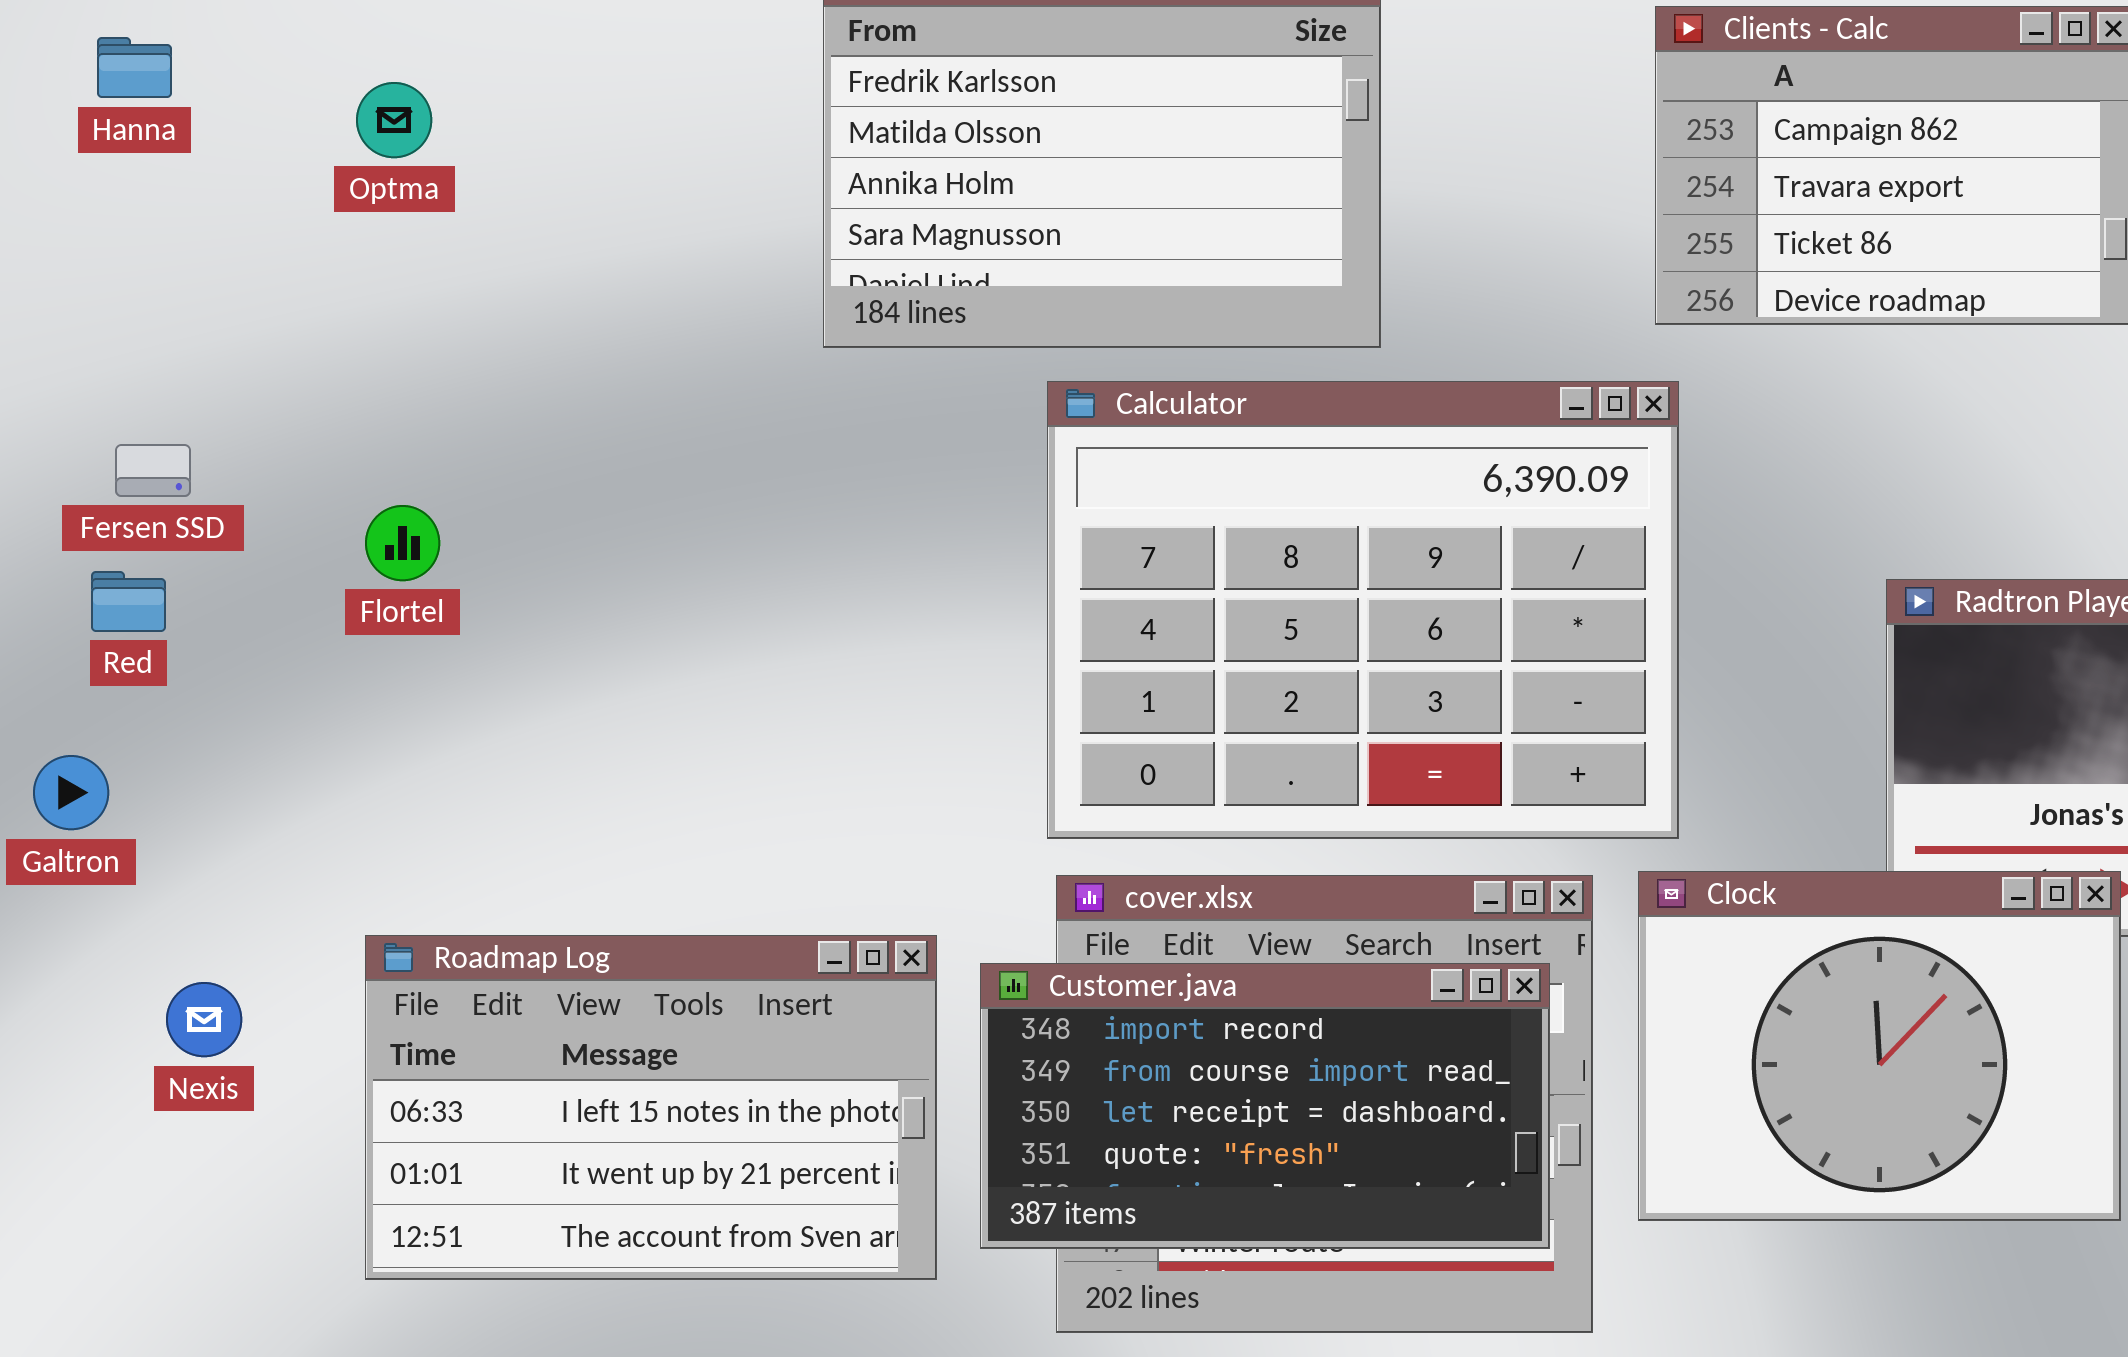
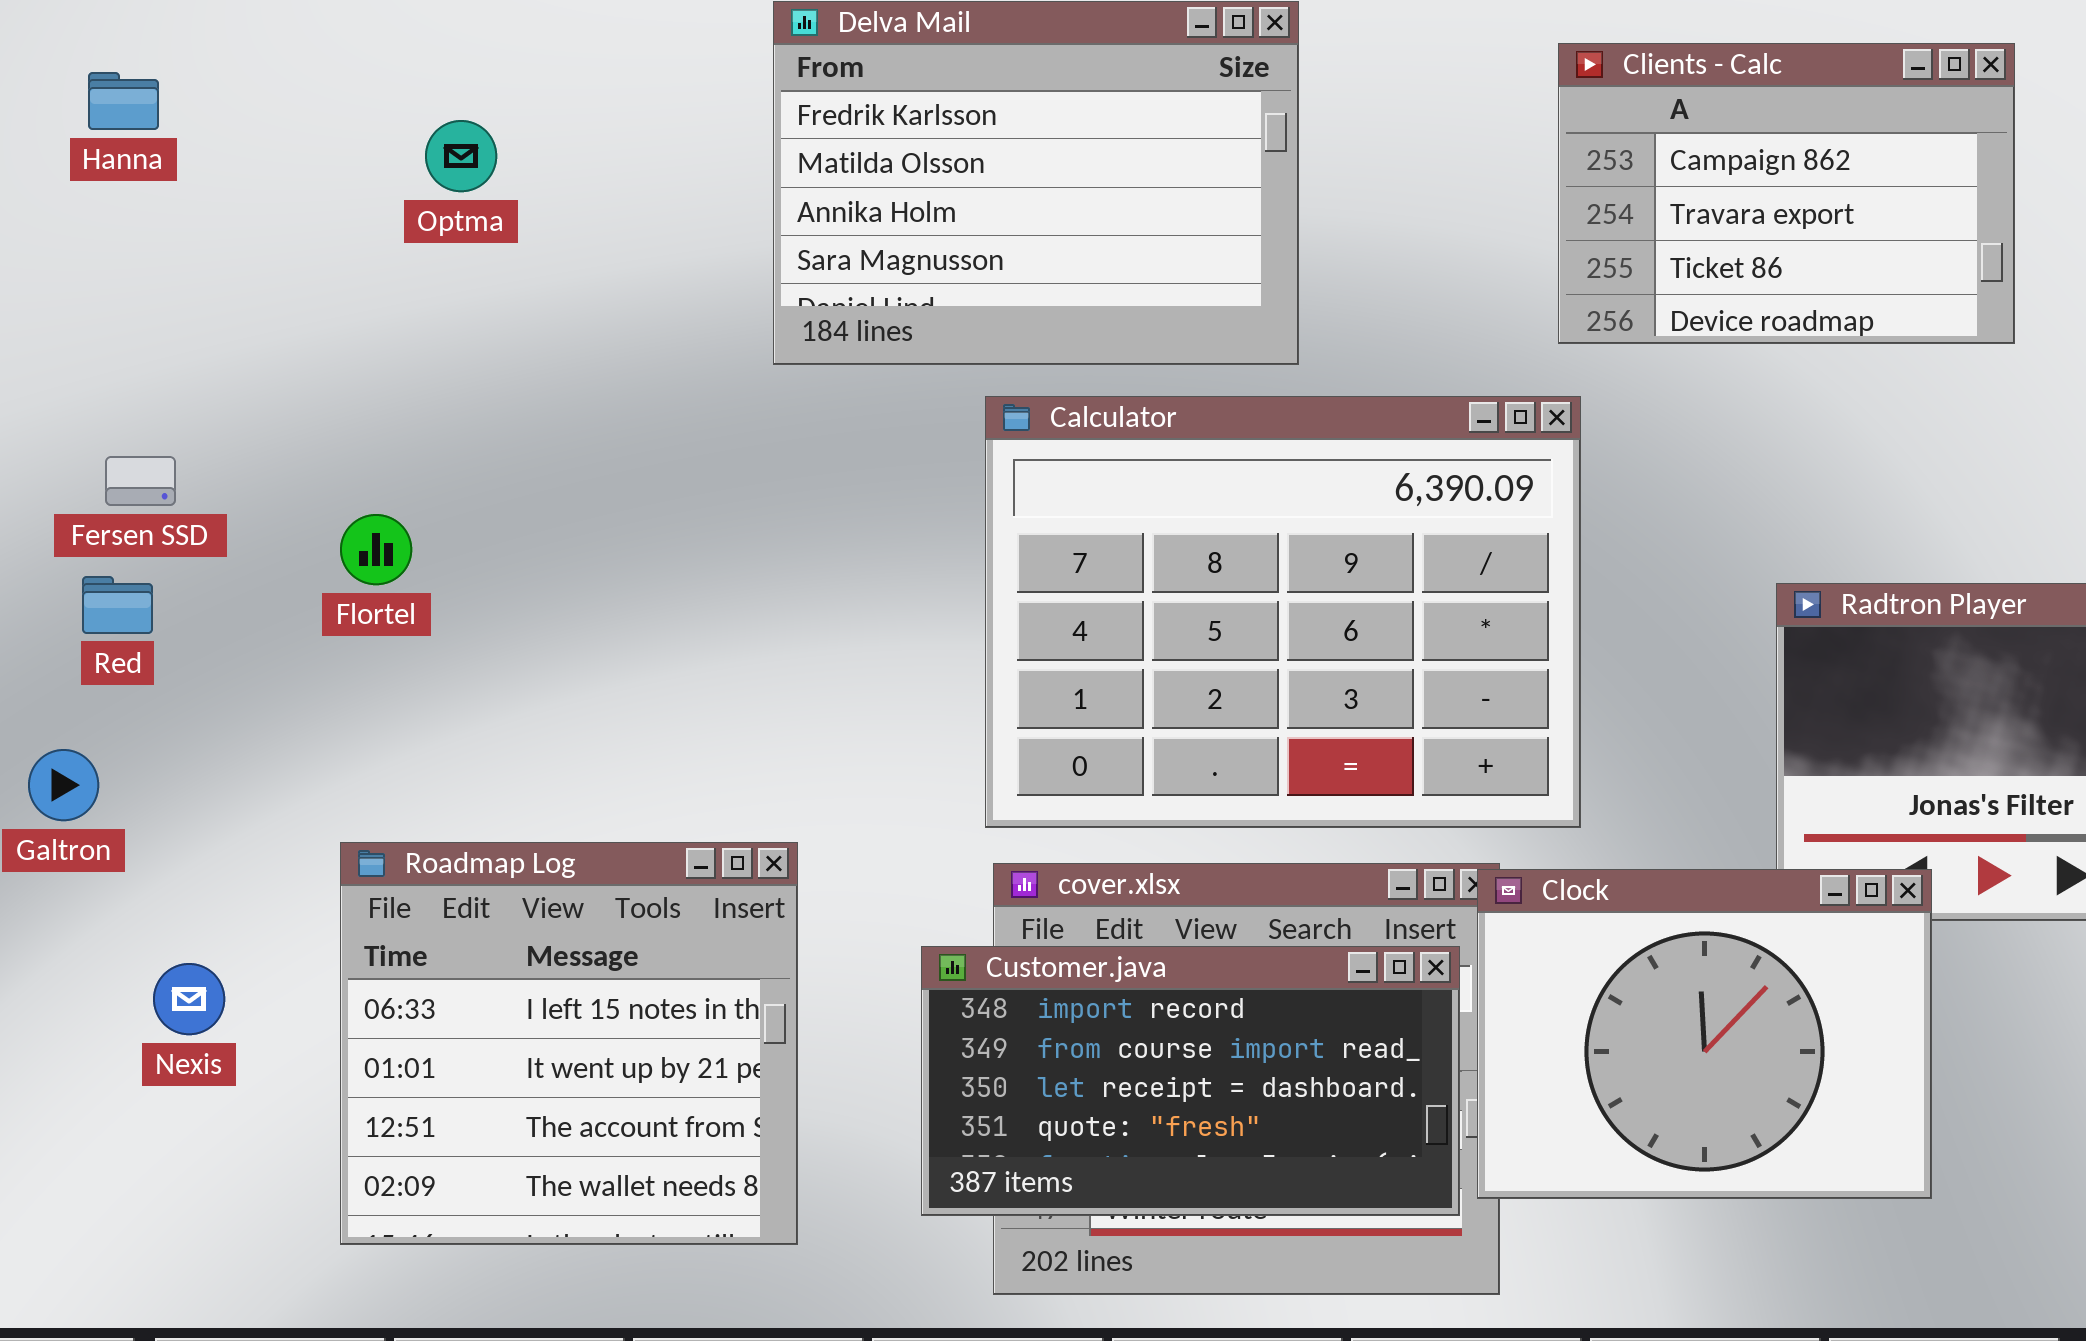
Optma: [356,82,432,158] -> [425,120,497,192], moved
Clock: [1638,871,2121,1221] -> [1477,869,1932,1199], moved
Roadmap Log: [365,935,937,1280] -> [340,842,798,1245], resized

